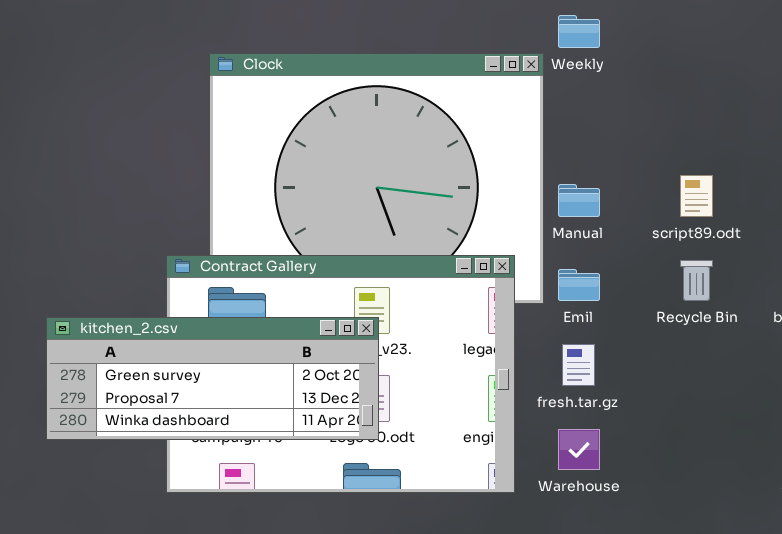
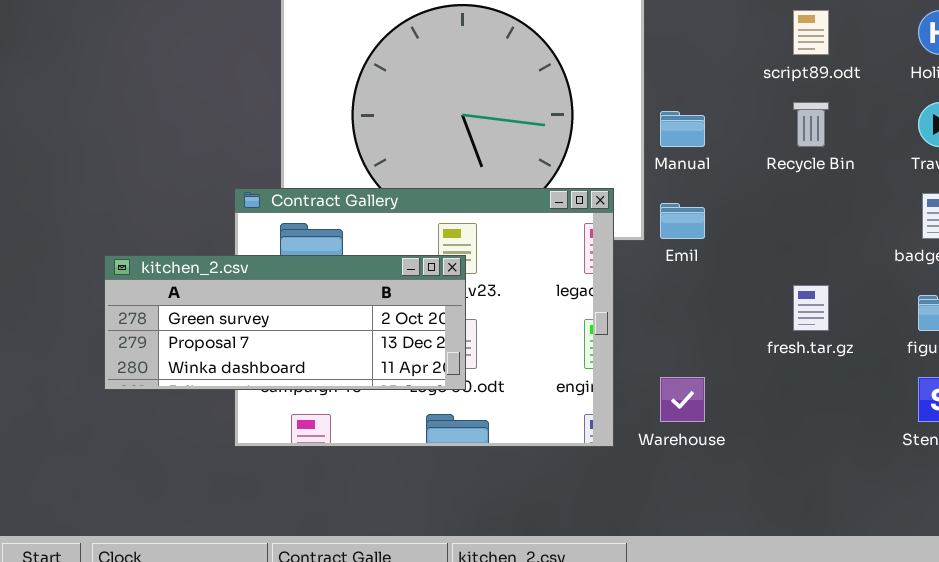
script89.odt: [680,175,713,217] -> [793,10,829,55], moved
Recycle Bin: [680,260,713,301] -> [793,102,829,147], moved
fresh.tar.gz: [562,344,595,386] -> [793,285,829,331], moved

